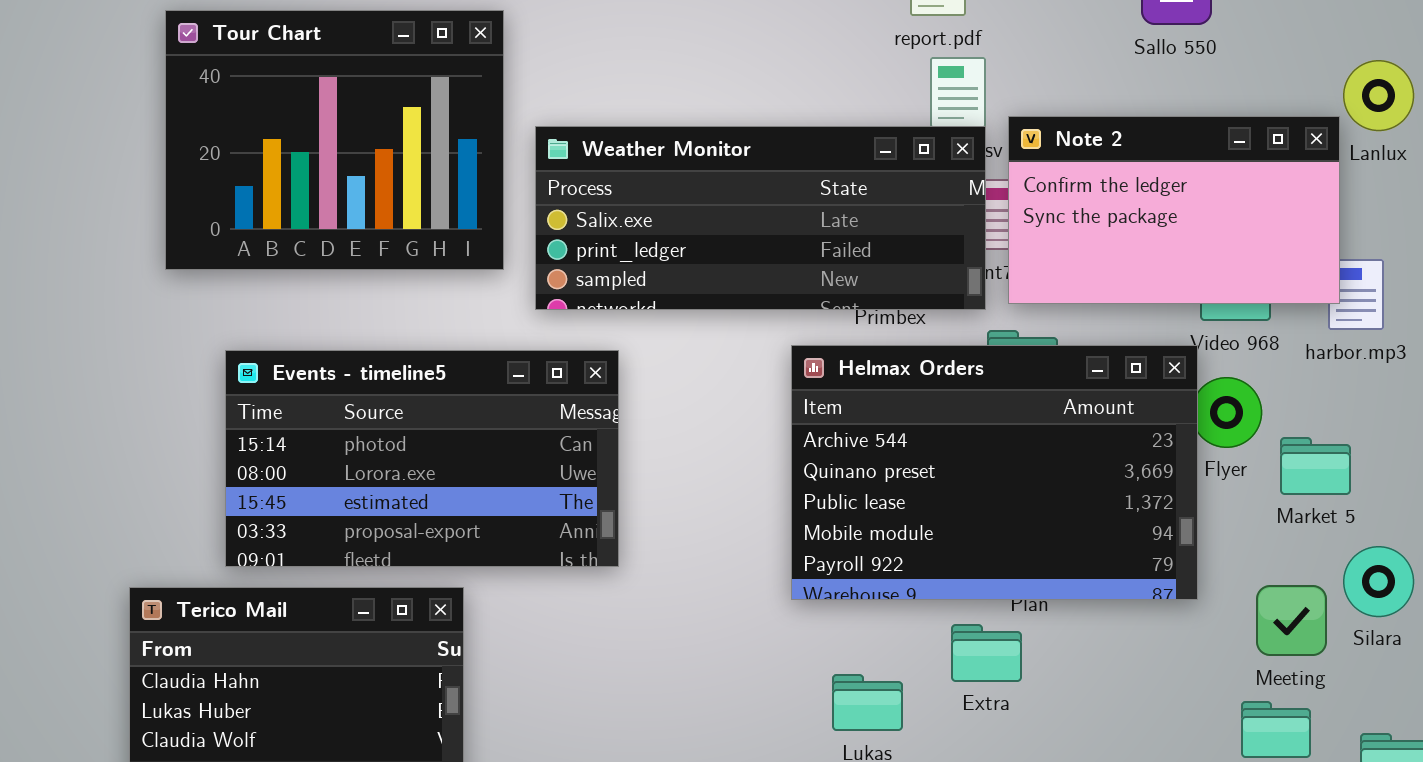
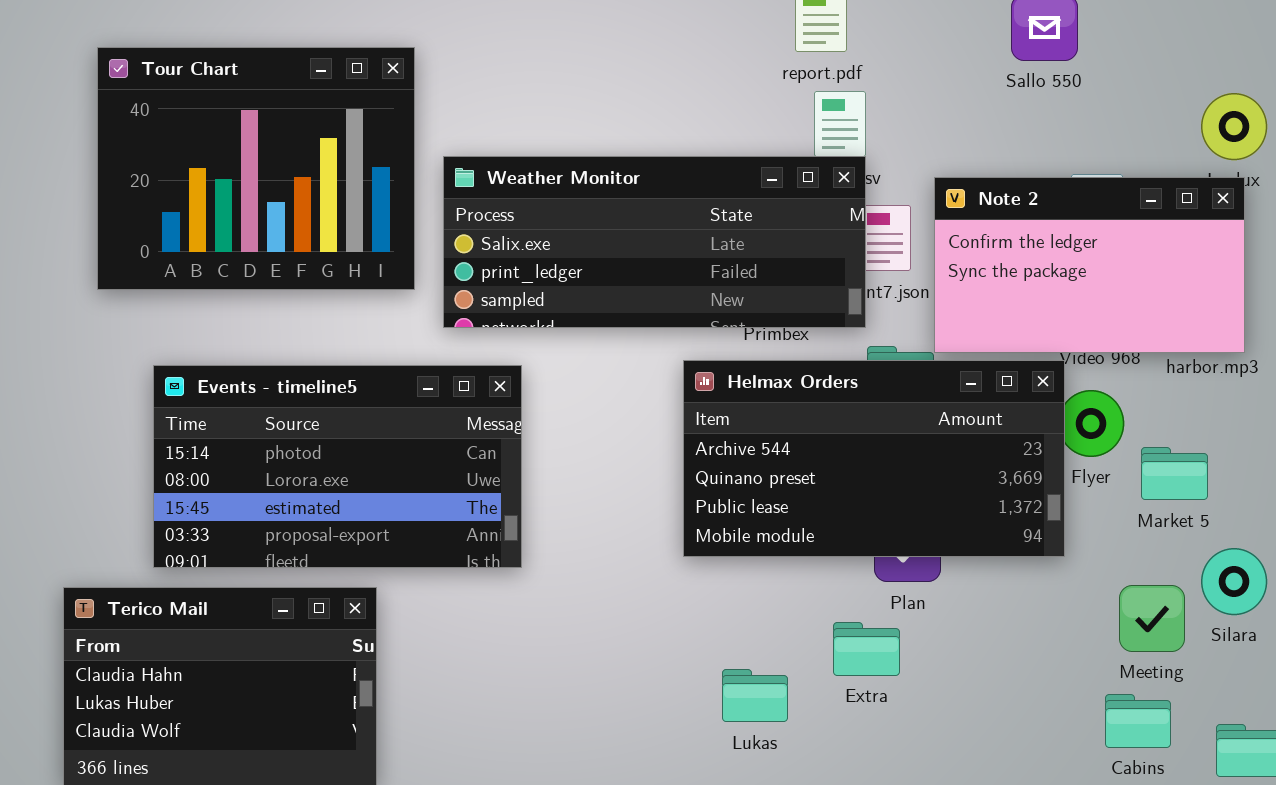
Note 2: [1008,116,1340,304] -> [934,177,1245,353], moved
Helmax Orders: [791,345,1198,600] -> [683,360,1065,557], resized

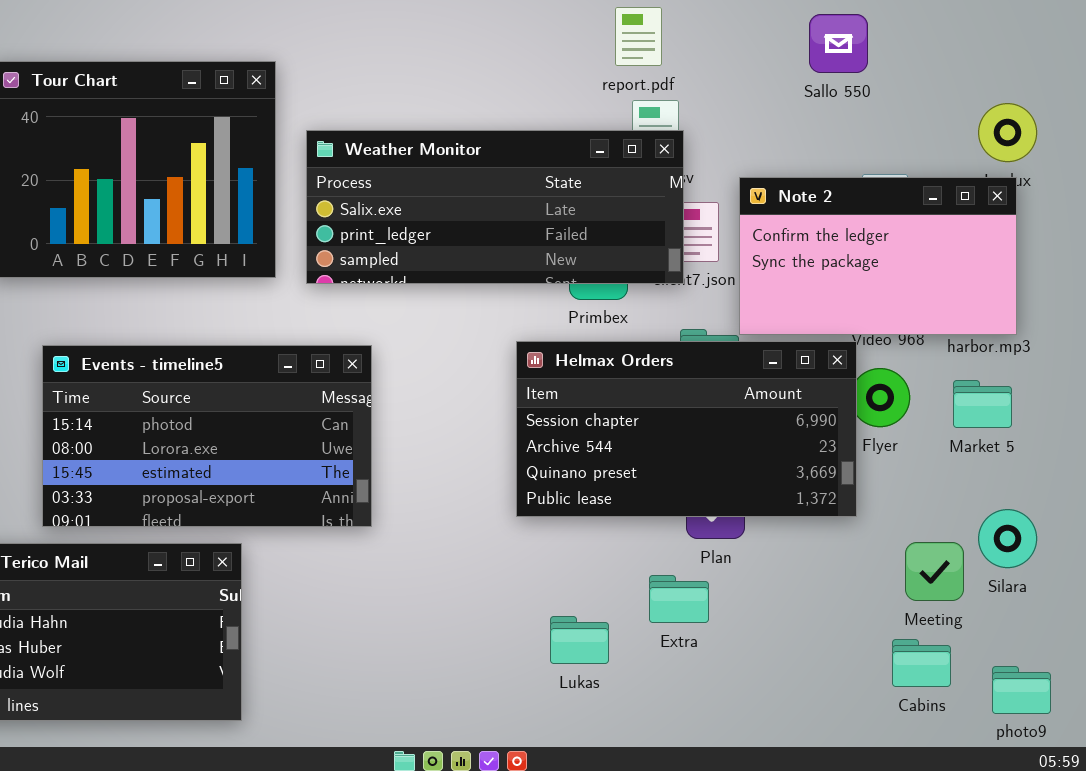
Weather Monitor: [443,156,866,328] -> [306,130,684,284], moved
Helmax Orders: [683,360,1065,557] -> [516,341,857,517], scrolled up 1 row
Market 5: [1141,447,1208,500] -> [953,380,1012,428], moved

